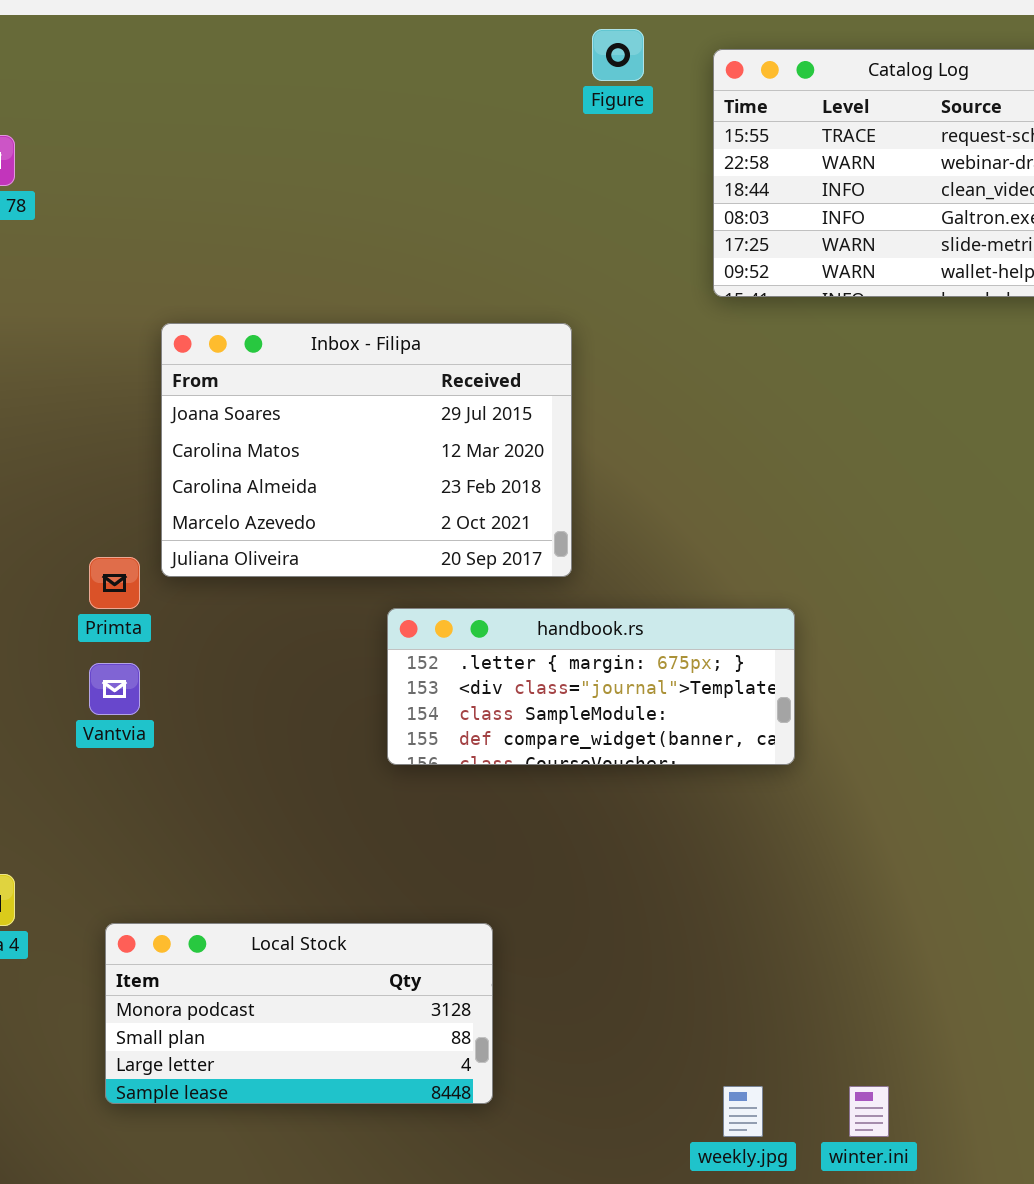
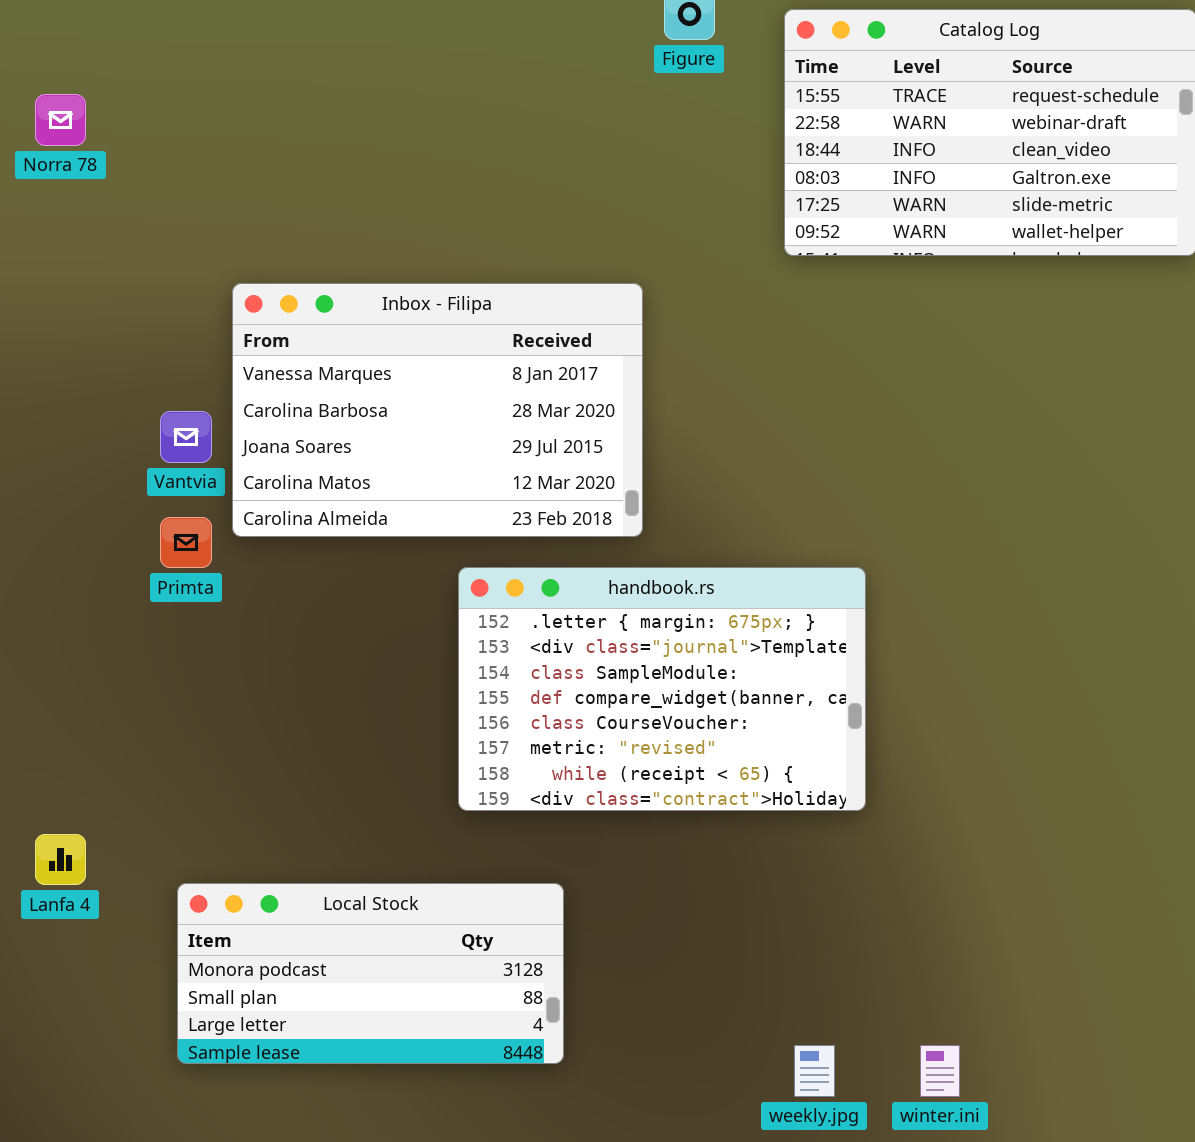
Inbox - Filipa: [161,323,572,577] -> [232,283,643,537], scrolled up 2 rows
handbook.rs: [387,608,795,765] -> [458,567,866,811], resized
Vantvia: [89,663,140,715] -> [160,411,212,463], moved

